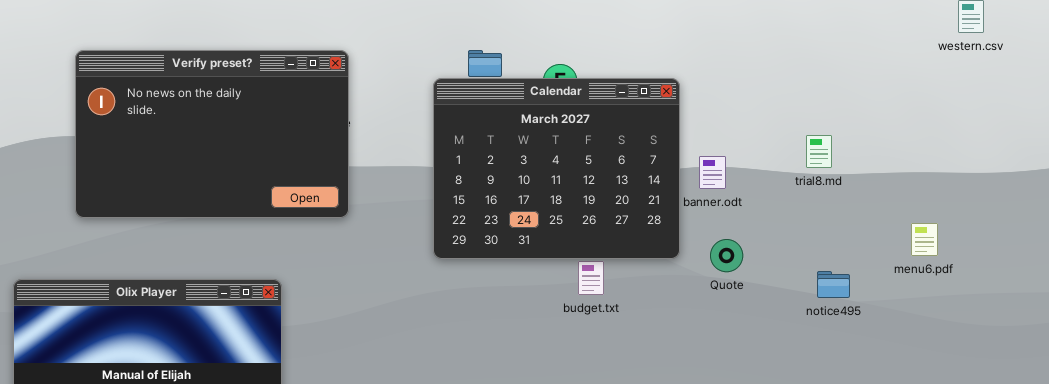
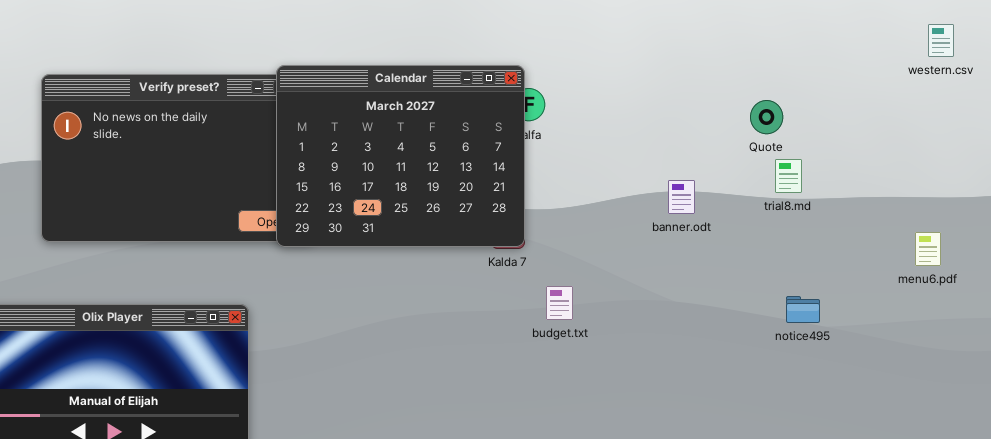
Calendar: [433,78,680,259] -> [276,65,525,247], moved
menu6.pdf: [911,223,938,256] -> [915,232,941,266], moved
Quote: [710,239,743,272] -> [750,100,783,134], moved

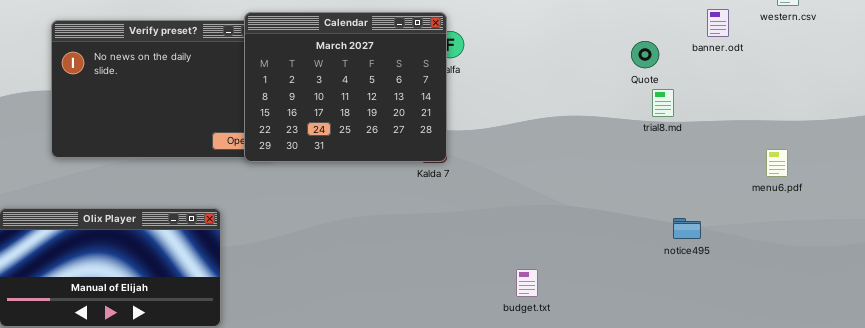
banner.odt: [668,180,695,214] -> [707,9,729,37], moved
budget.txt: [546,286,573,320] -> [516,269,538,297], moved
notice495: [786,296,820,323] -> [673,218,701,239], moved

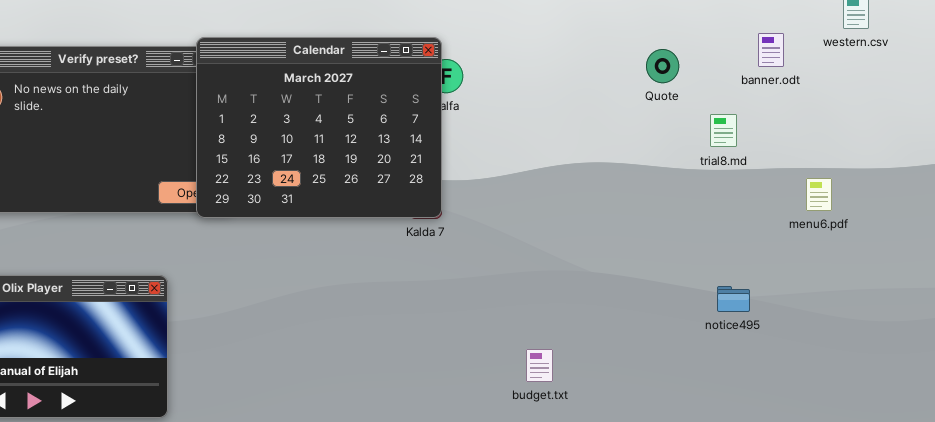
Quote: [631,41,659,68] -> [646,49,679,83], moved
trial8.md: [652,89,674,117] -> [710,114,737,147], moved
menu6.pdf: [766,149,788,177] -> [806,178,832,211], moved

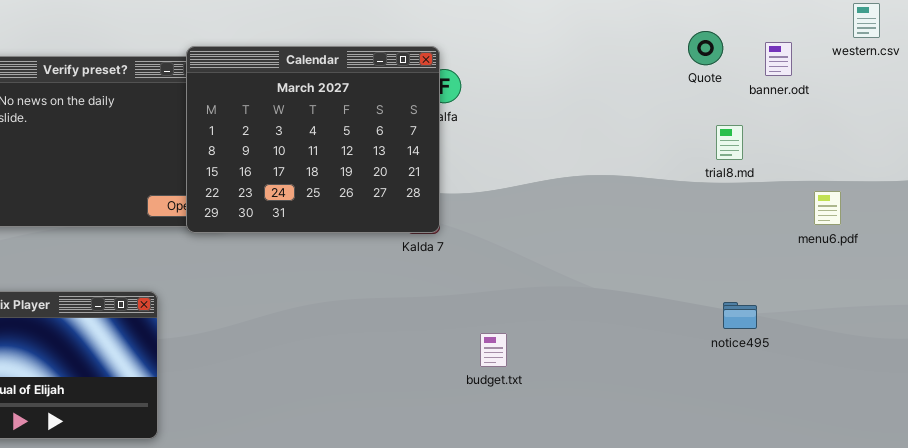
Quote: [646,49,679,83] -> [688,31,723,65], moved
budget.txt: [526,349,553,382] -> [480,333,507,367], moved

